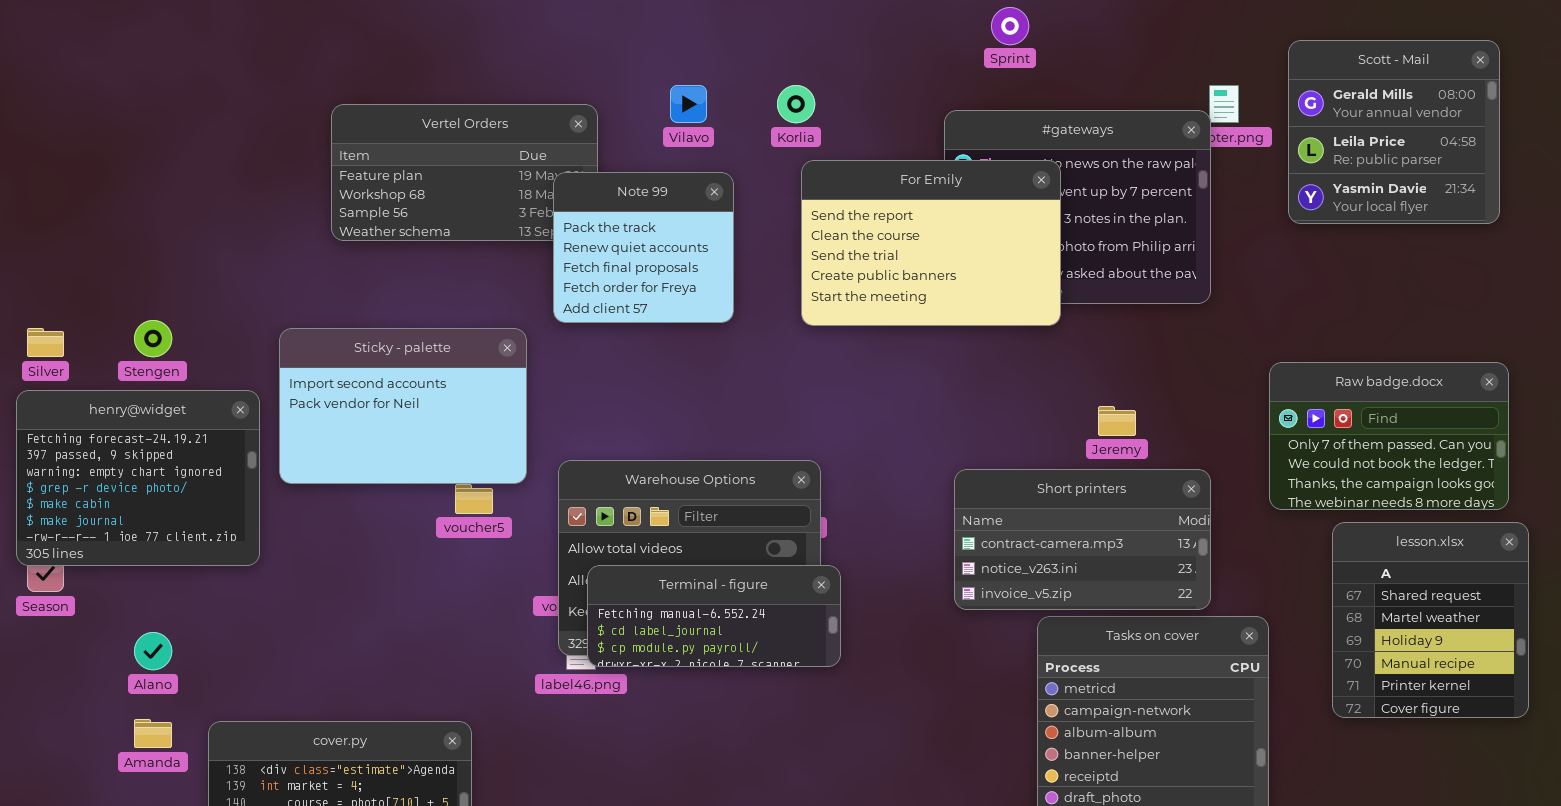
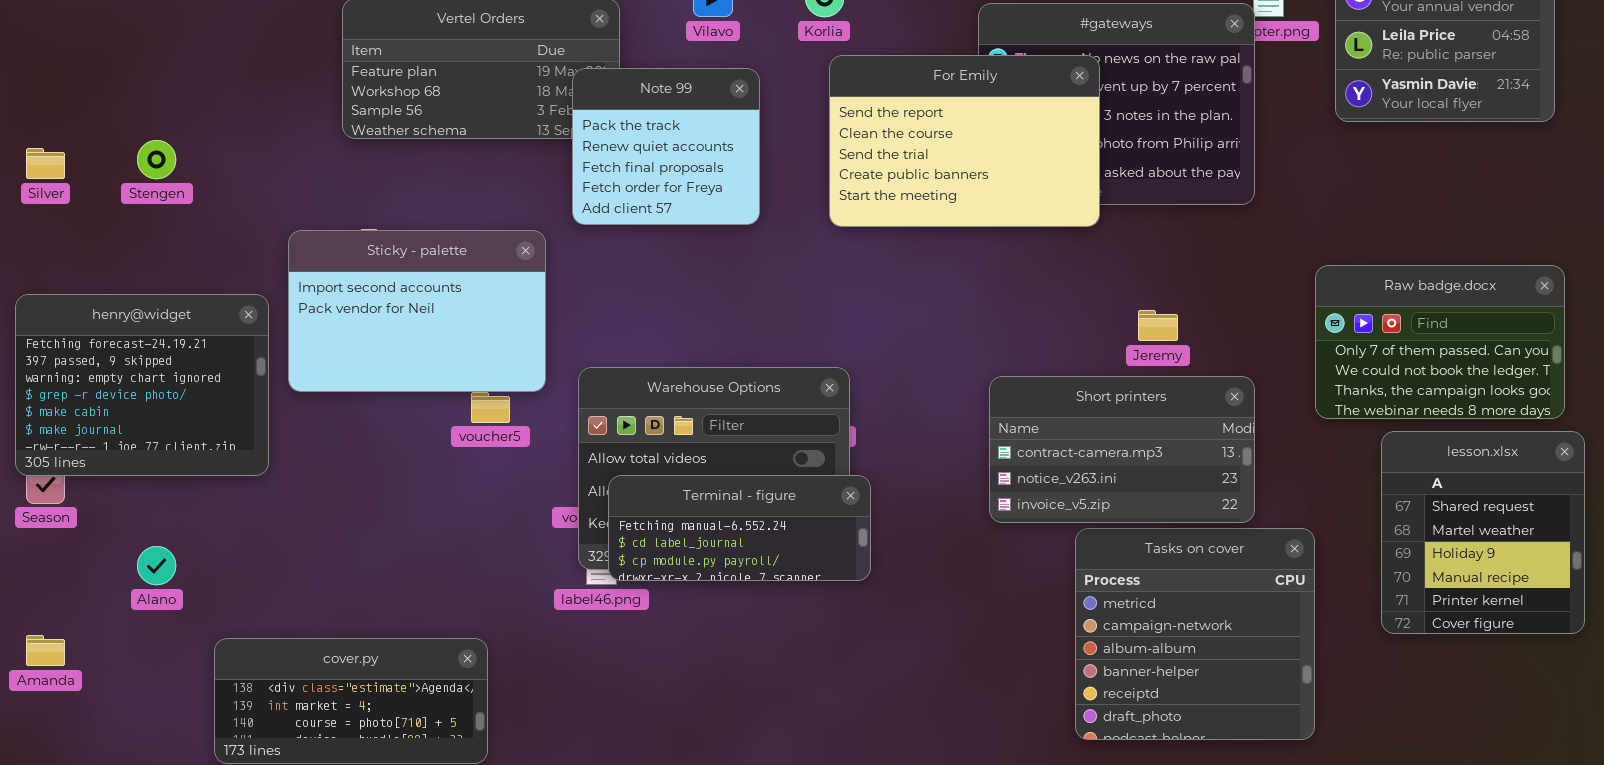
Stengen: [134,320,172,357] -> [137,140,176,179], moved
Silver: [27,328,64,357] -> [26,148,65,179], moved
Amanda: [134,719,172,748] -> [26,635,65,666], moved

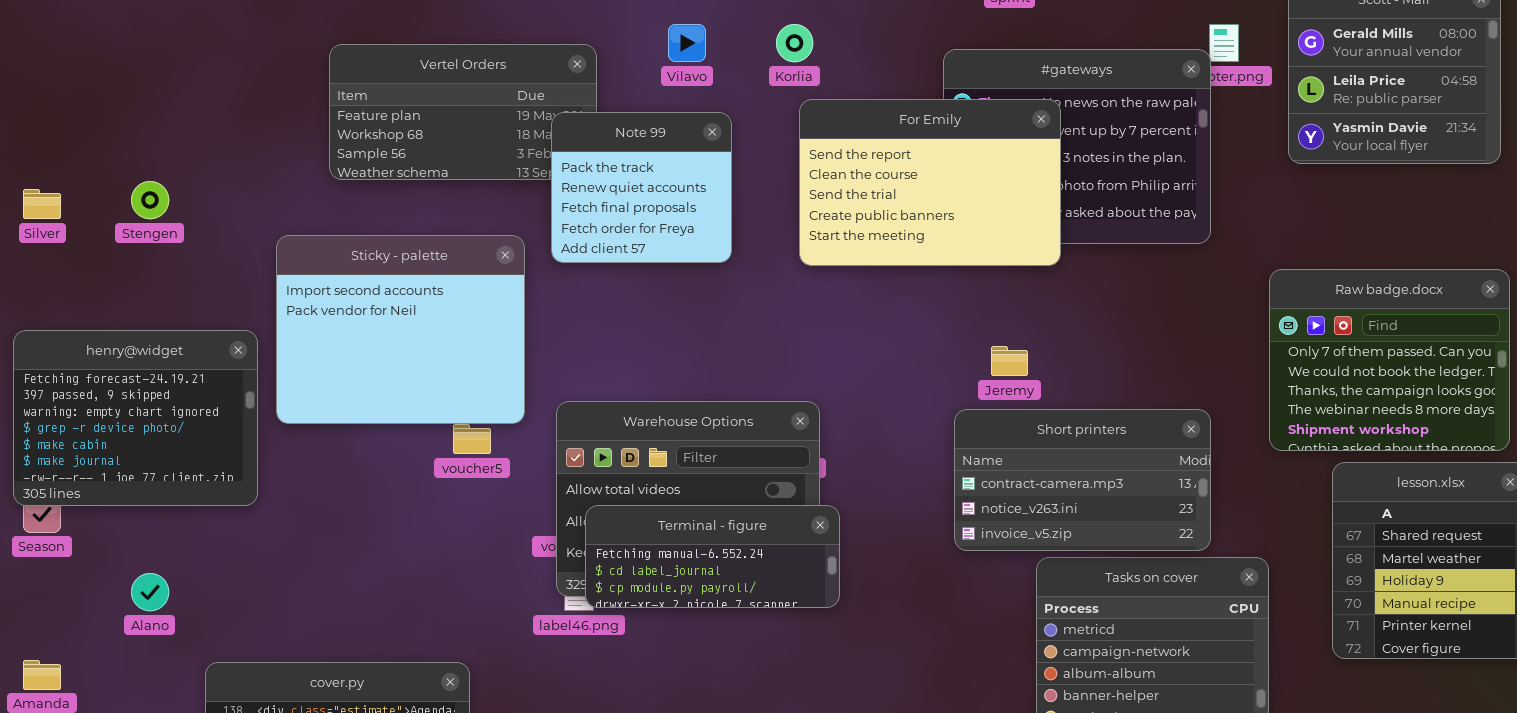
Sticky - palette: [288,230,546,392] -> [276,235,525,424], resized
Raw badge.docx: [1315,265,1565,419] -> [1269,269,1510,451], resized
Jeremy: [1138,310,1178,341] -> [991,346,1028,376], moved

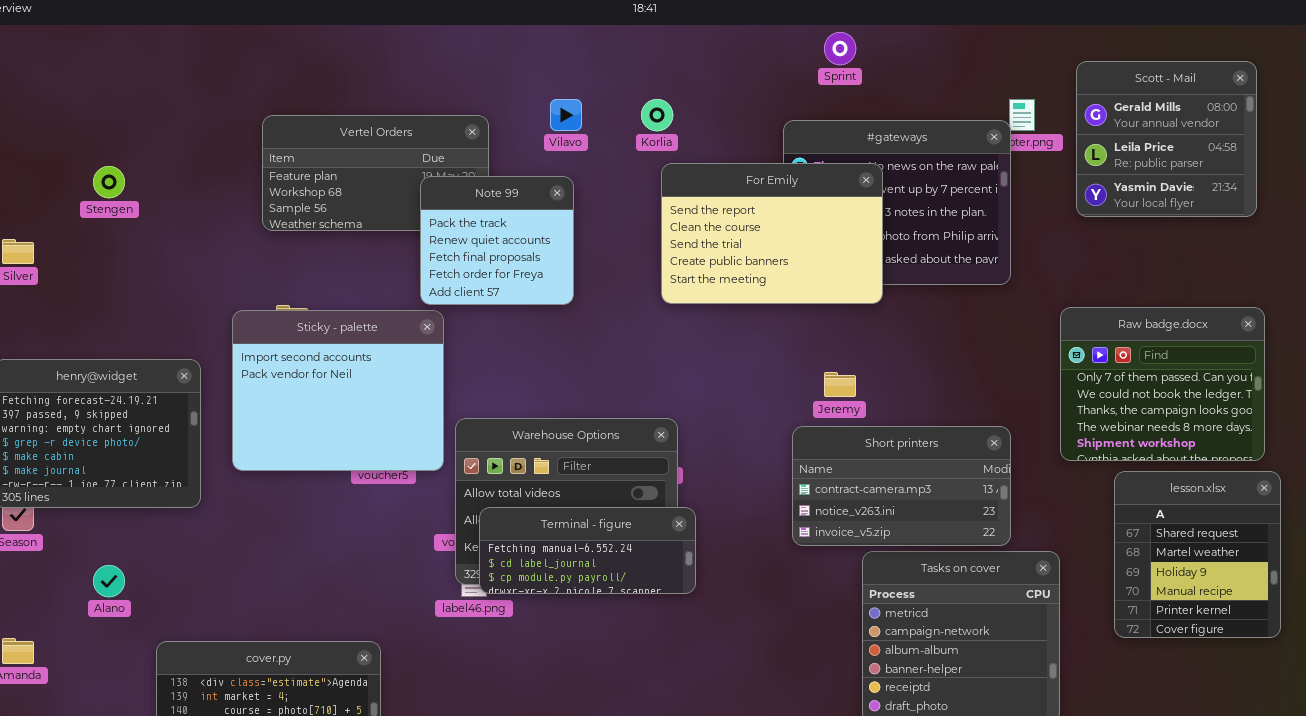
Note 99: [551,112,732,263] -> [420,176,574,305], moved
Stengen: [131,181,169,219] -> [93,166,125,198], moved
Sticky - palette: [276,235,525,424] -> [232,310,444,471], moved

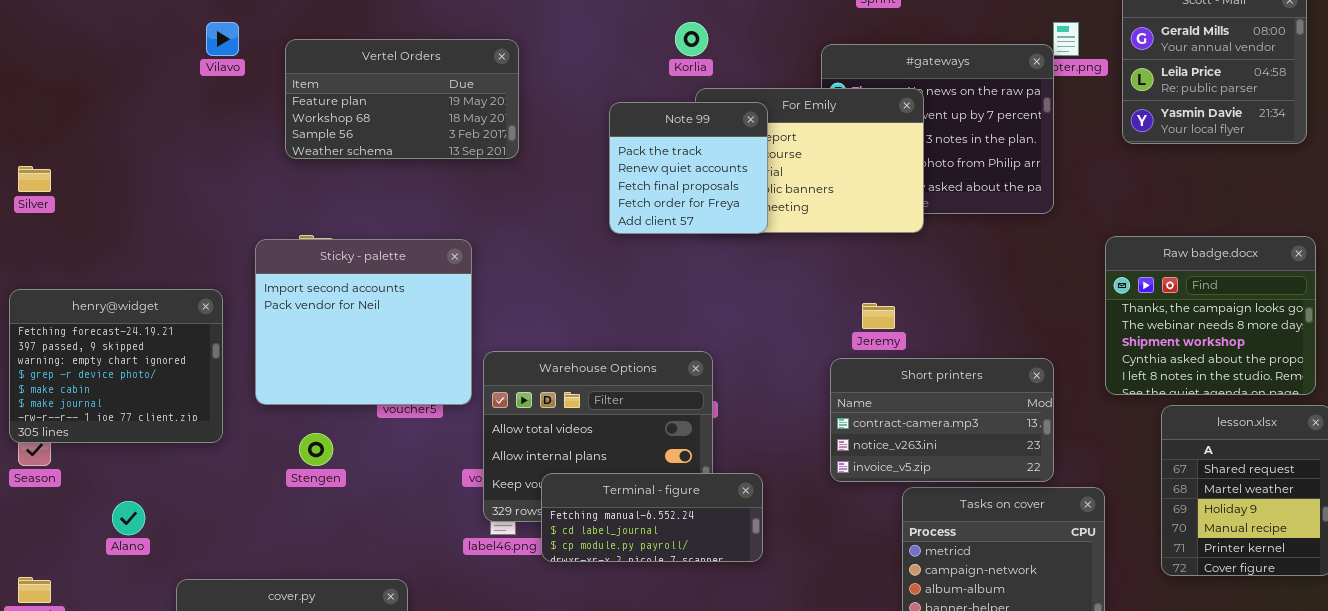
Vilavo: [550,99,582,131] -> [206,22,239,56], moved
Stengen: [93,166,125,198] -> [299,433,333,466], moved
Note 99: [420,176,574,305] -> [609,102,768,234], moved
Raw badge.docx: [1060,307,1265,461] -> [1105,236,1316,395], scrolled down 2 rows
Terminal - figure: [479,507,696,594] -> [541,473,763,562], moved

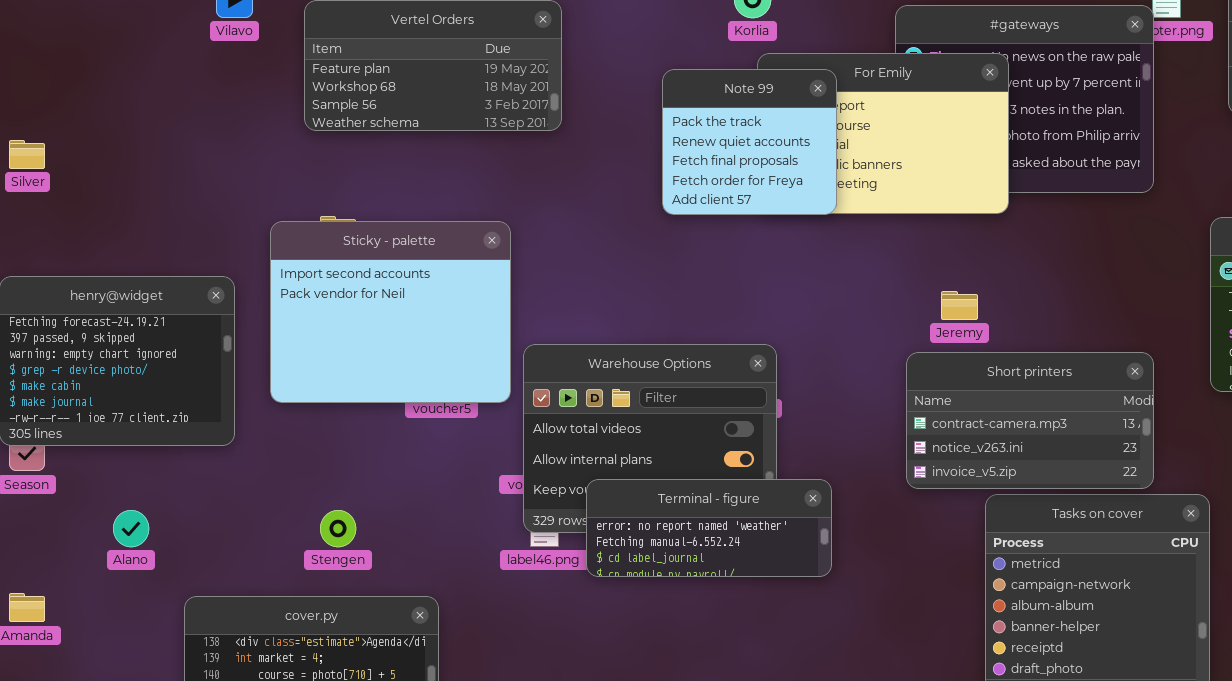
Stengen: [299,433,333,466] -> [320,510,356,547], moved
Terminal - figure: [541,473,763,562] -> [586,479,832,577], scrolled up 1 row

